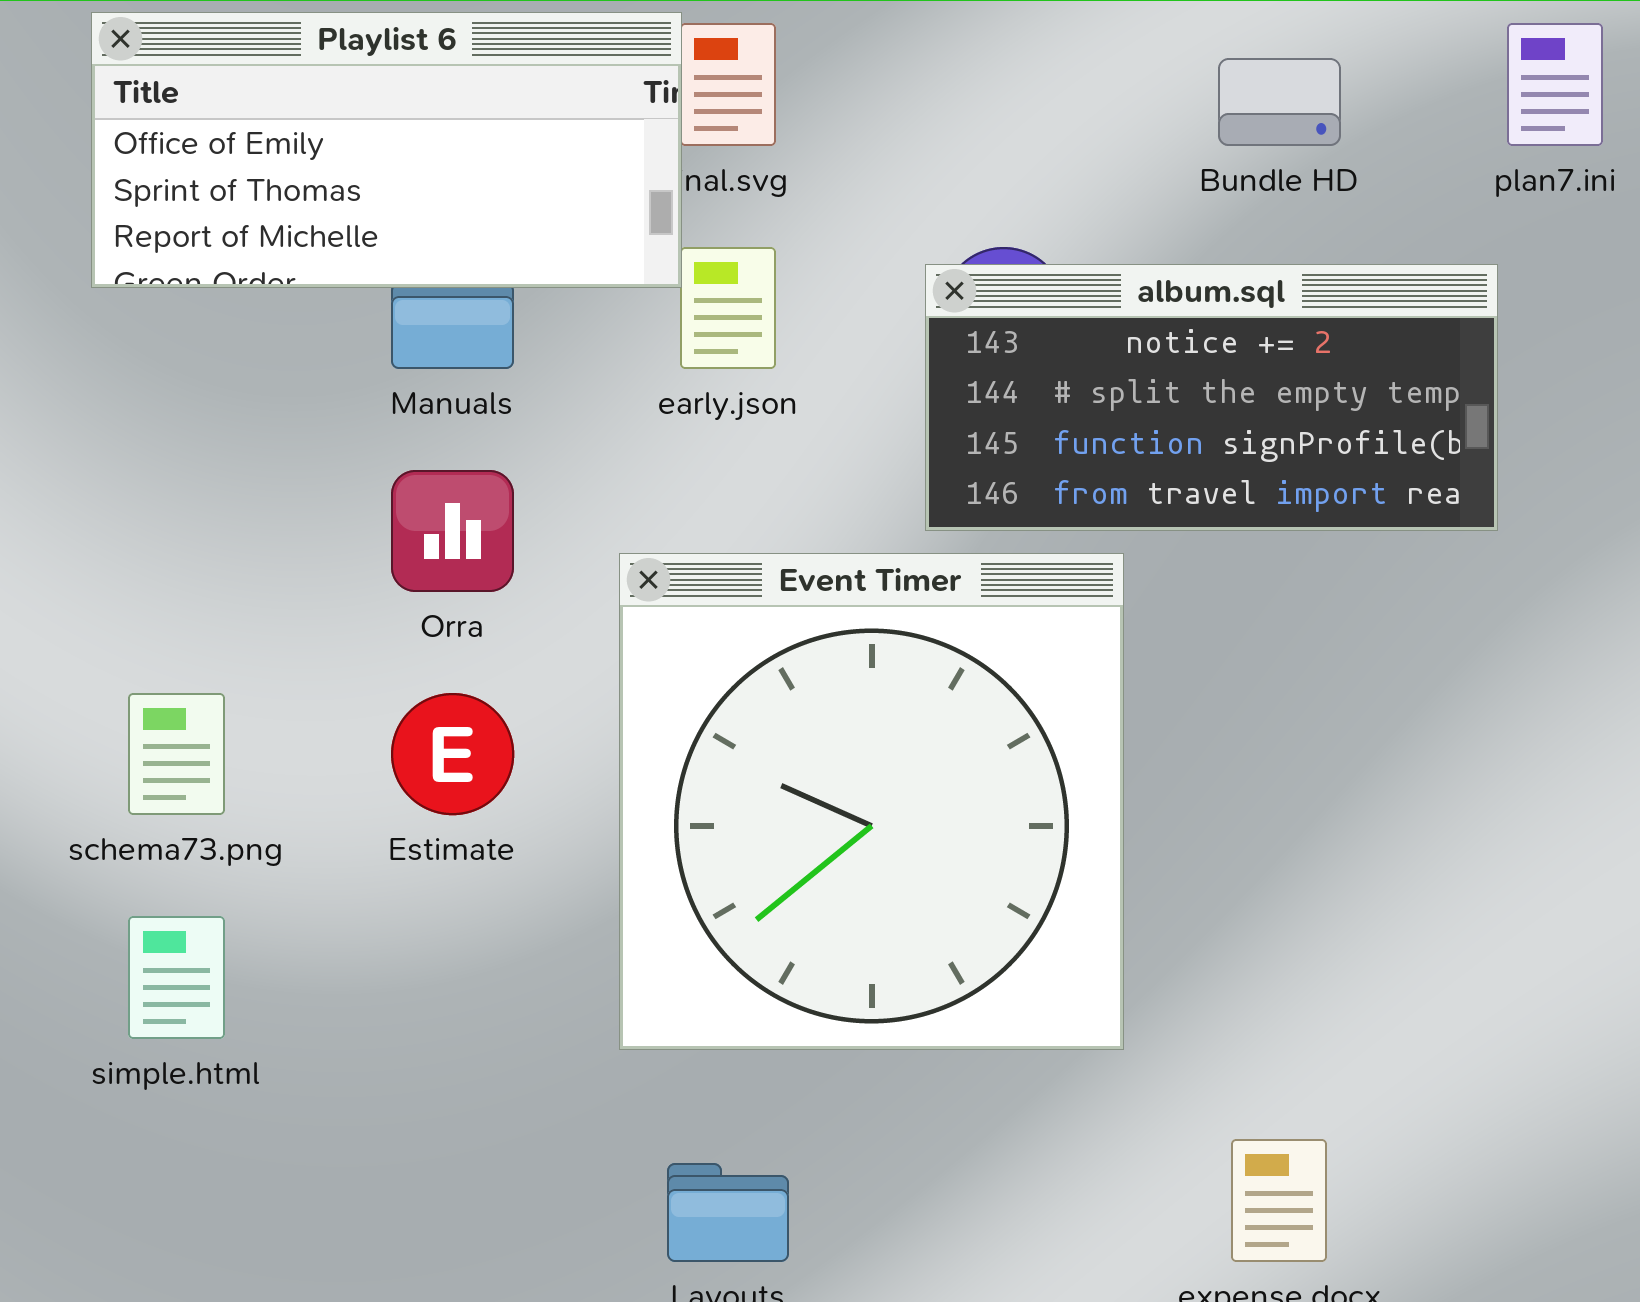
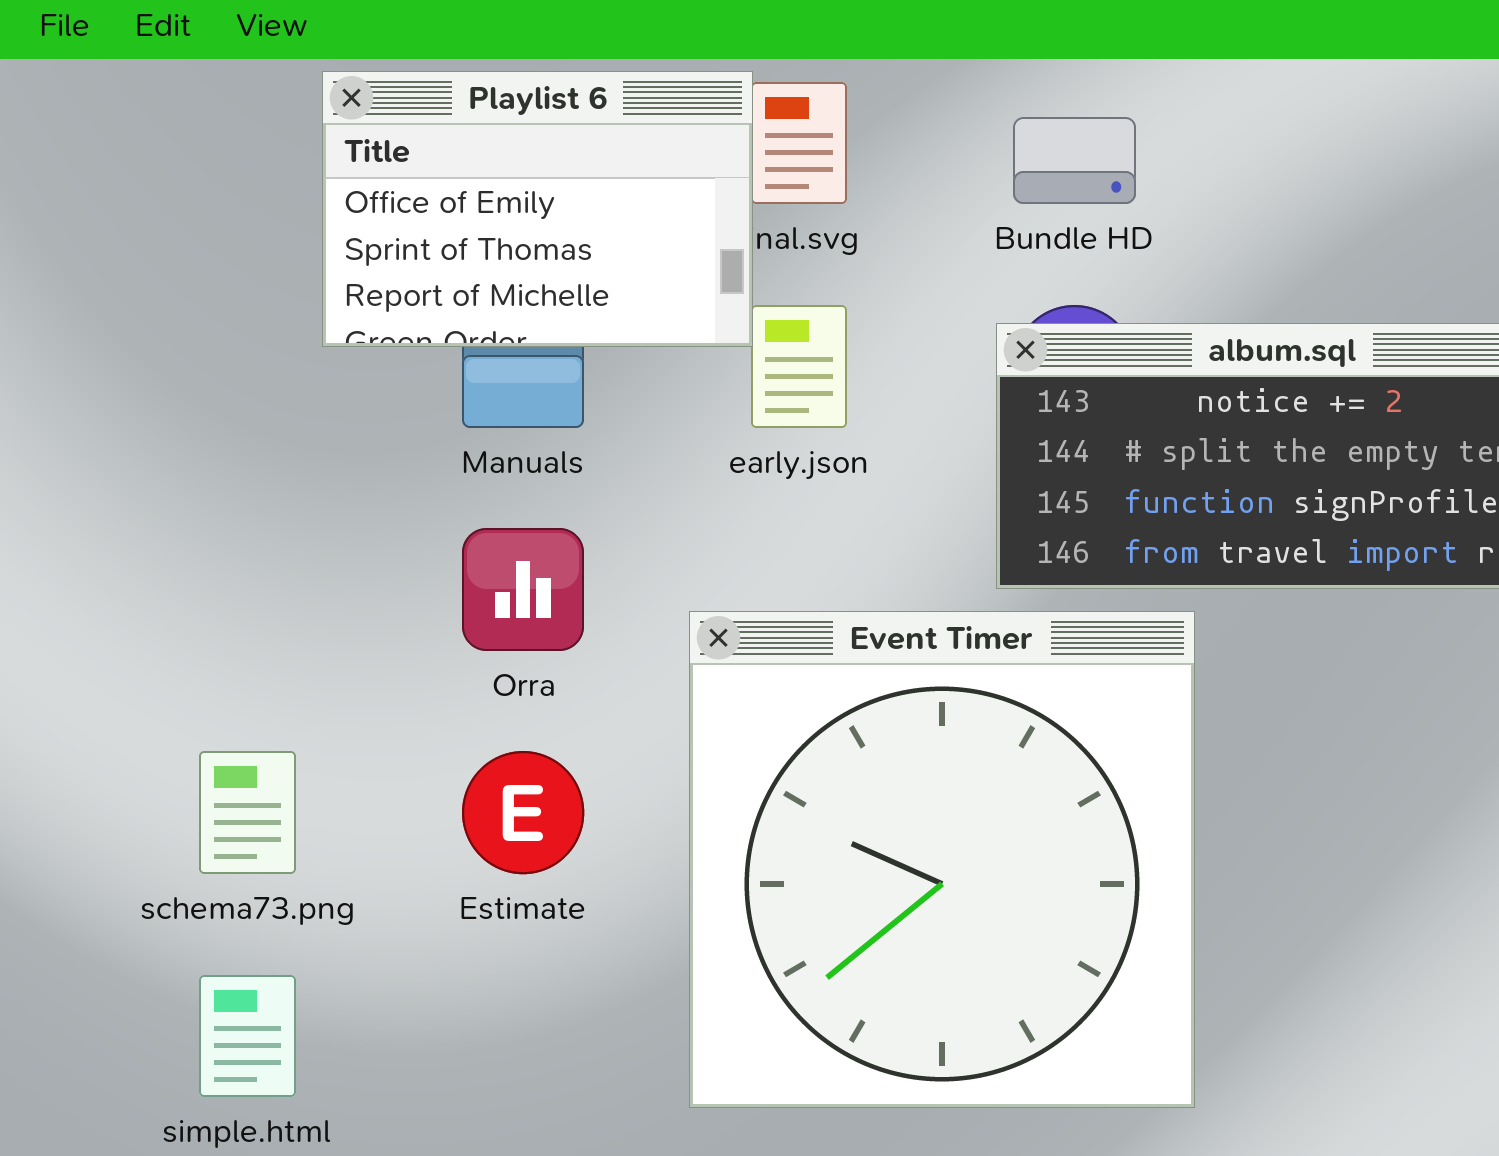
Playlist 6: [91,12,682,288] -> [322,71,753,347], resized
Bundle HD: [1218,58,1341,146] -> [1013,117,1136,204], moved

